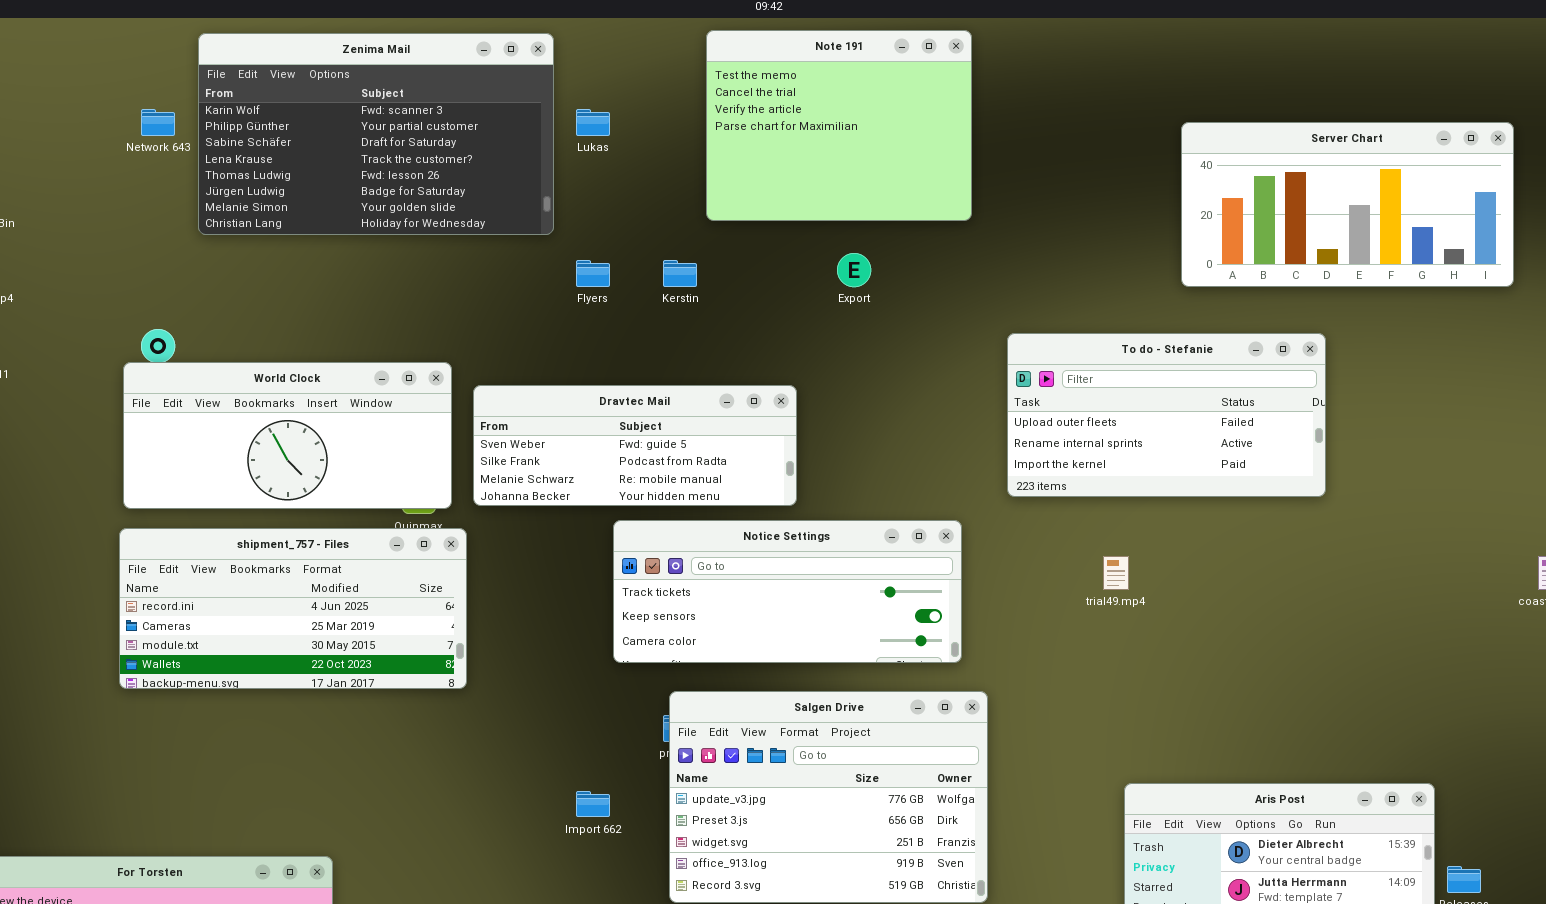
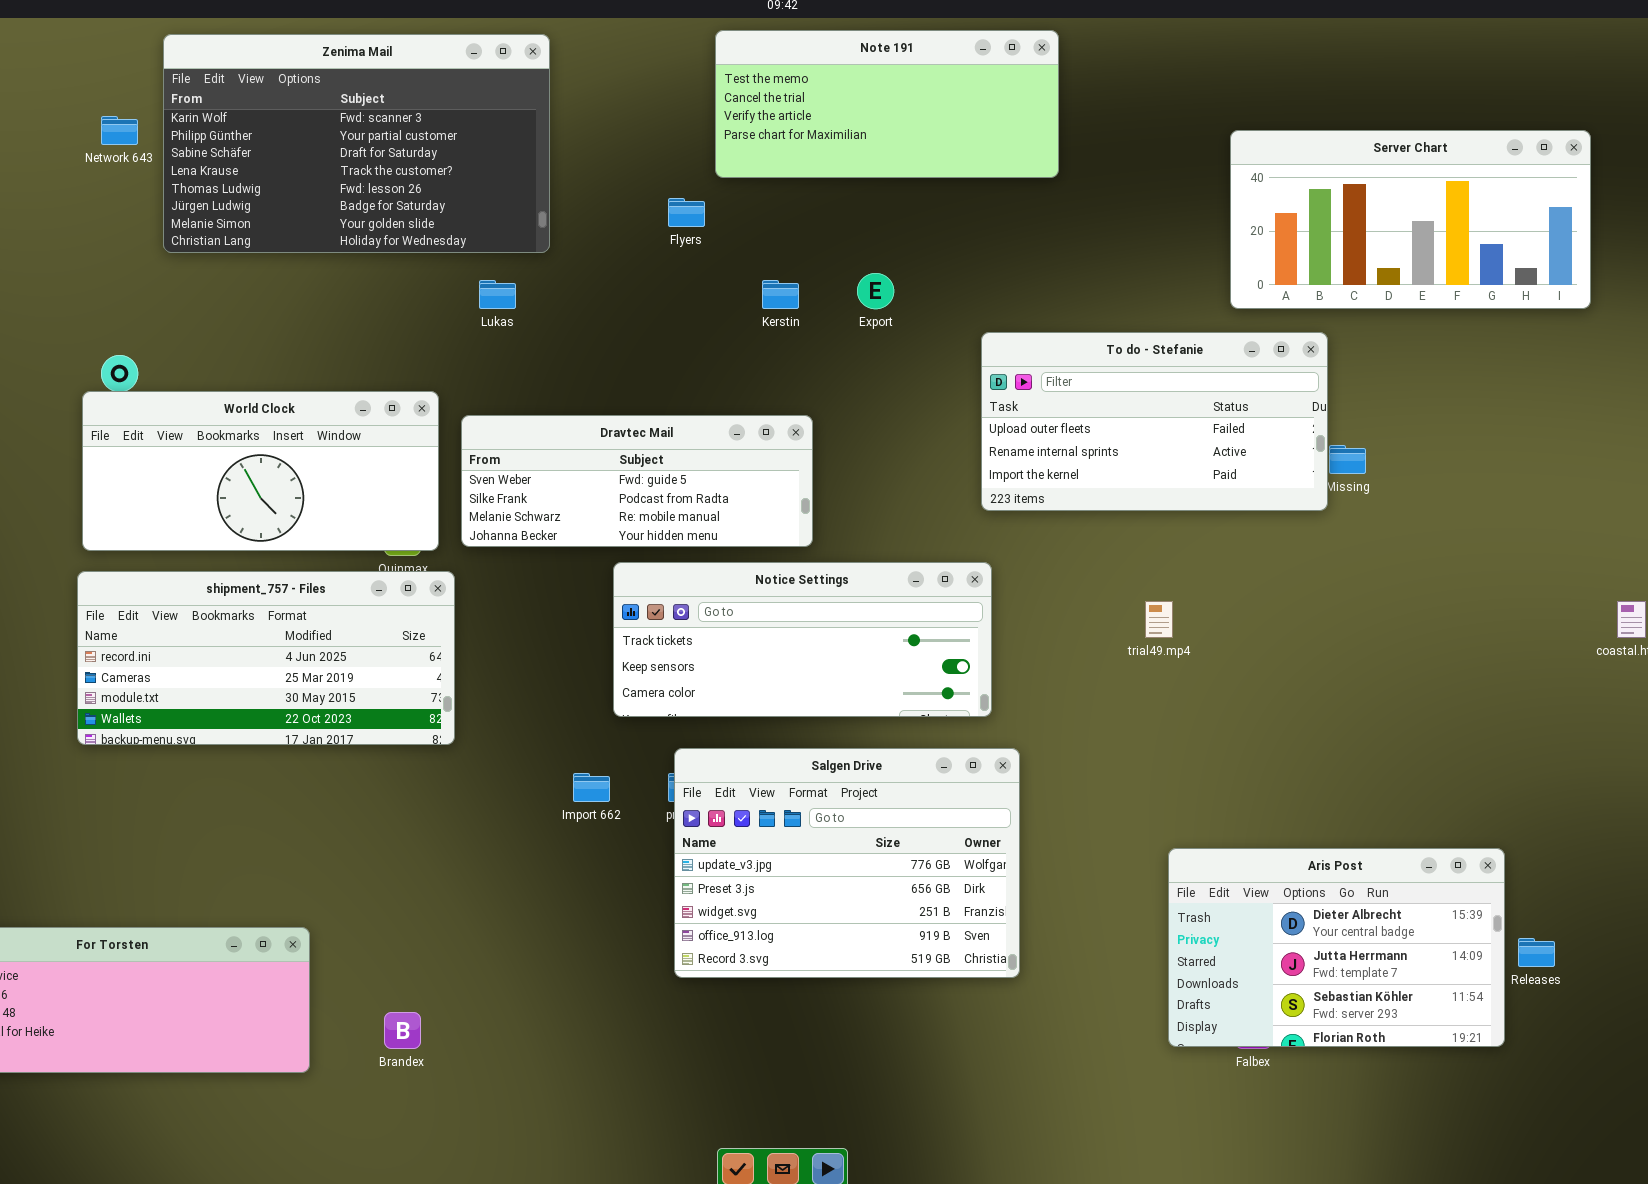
Note 191: [706,30,972,221] -> [715,30,1059,178], resized
Lukas: [576,109,610,136] -> [479,280,516,309], moved
Flyers: [576,260,610,287] -> [668,198,705,227], moved
Kerstin: [663,260,697,287] -> [762,280,799,309], moved
To do - Stefanie: [1007,333,1326,497] -> [981,332,1328,511], moved
Import 662: [576,791,610,817] -> [573,773,610,802], moved

